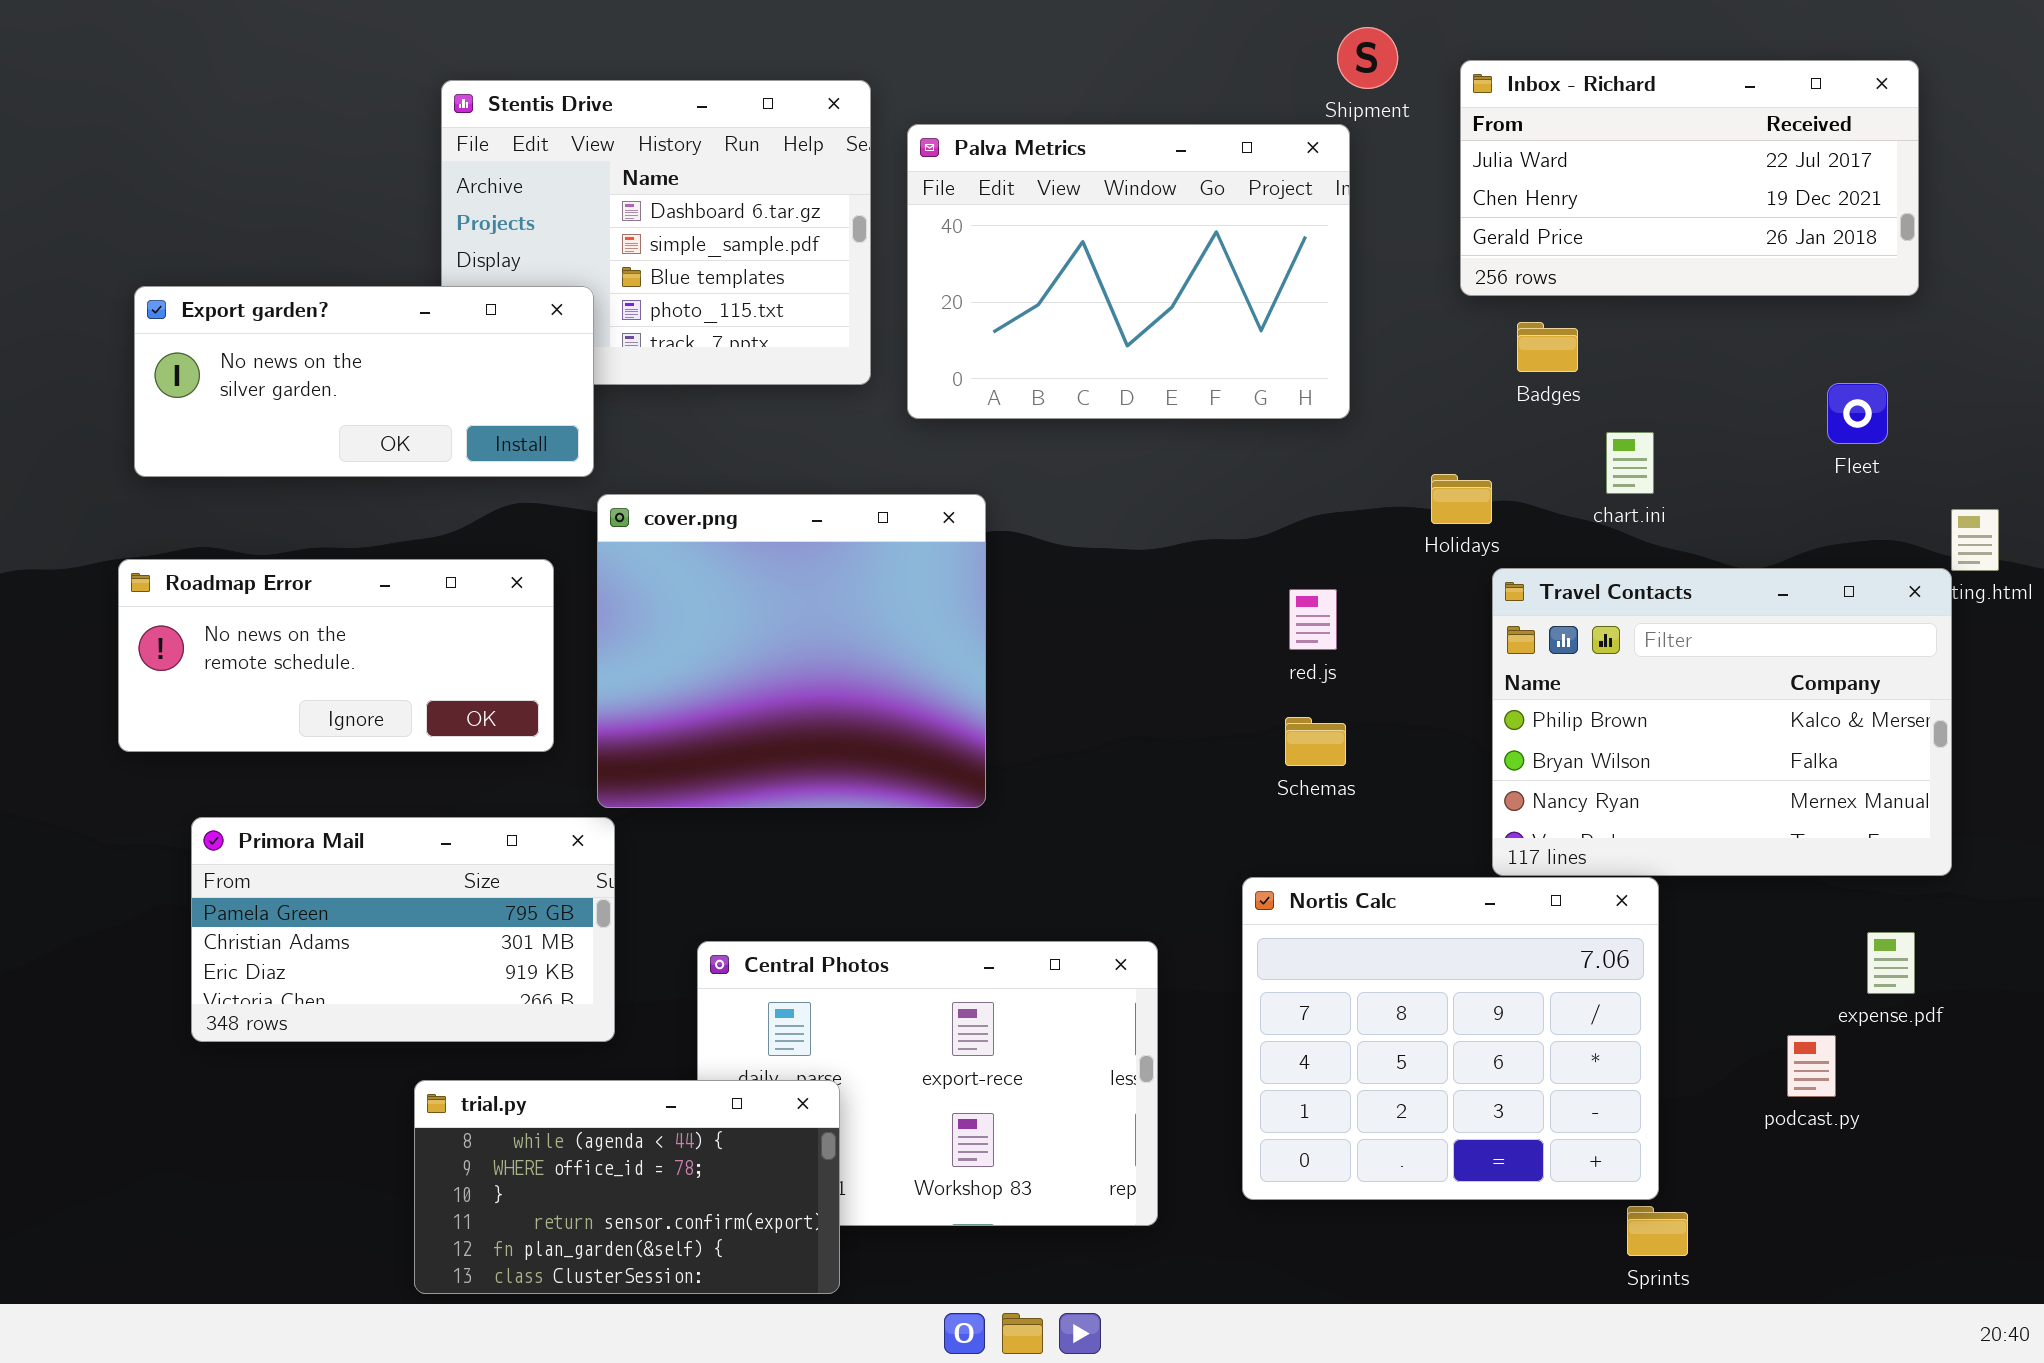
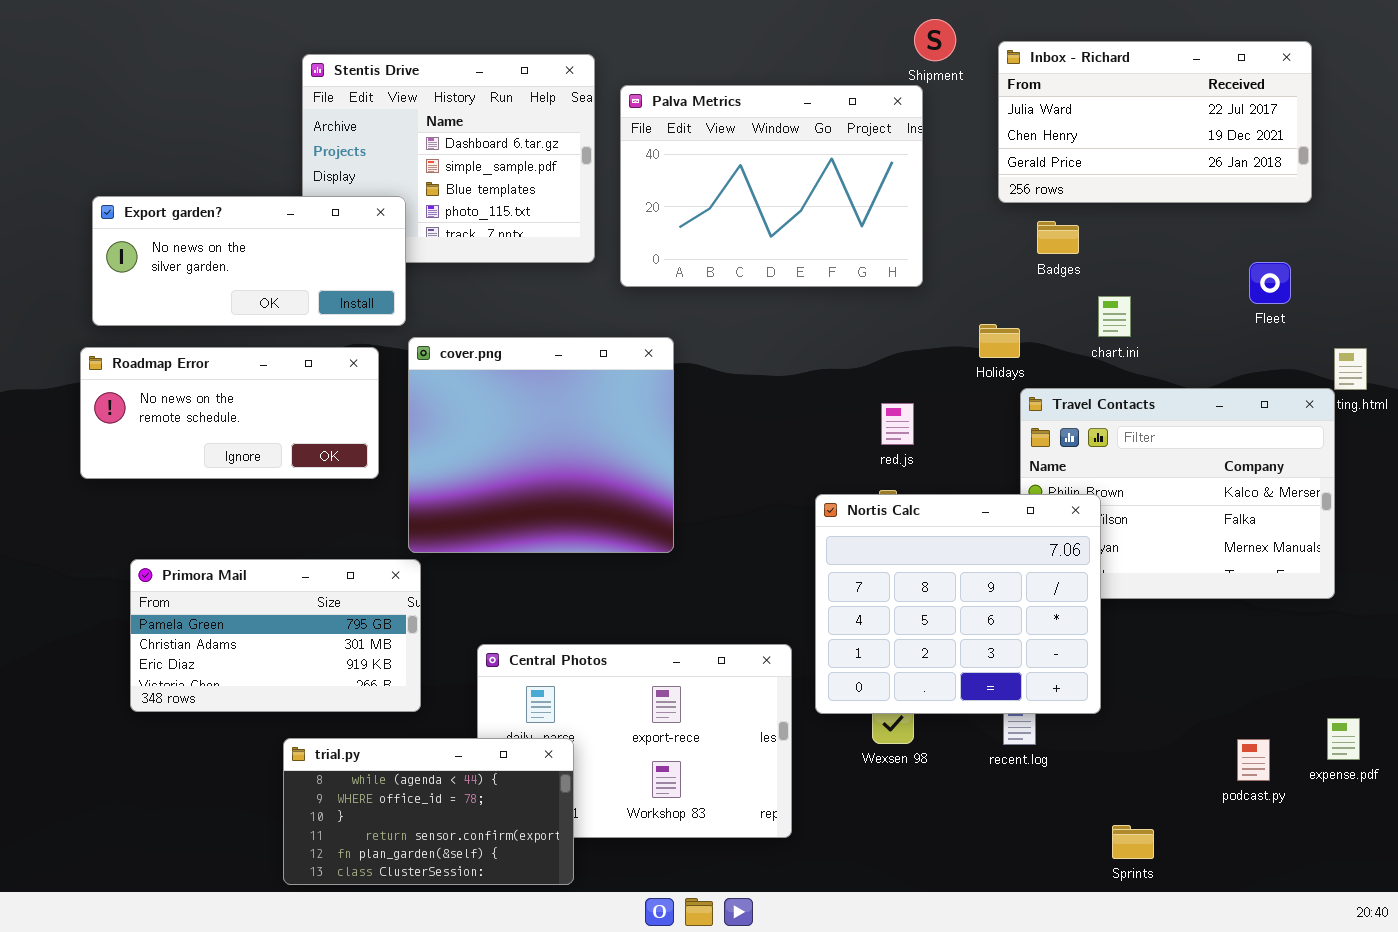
Roadmap Error: [118,559,554,752] -> [80,347,379,479], moved
Nortis Calc: [1242,877,1659,1200] -> [815,494,1101,714], moved
expense.pdf: [1867,932,1915,994] -> [1327,718,1360,760], moved
podcast.py: [1787,1035,1836,1097] -> [1237,739,1270,781], moved

